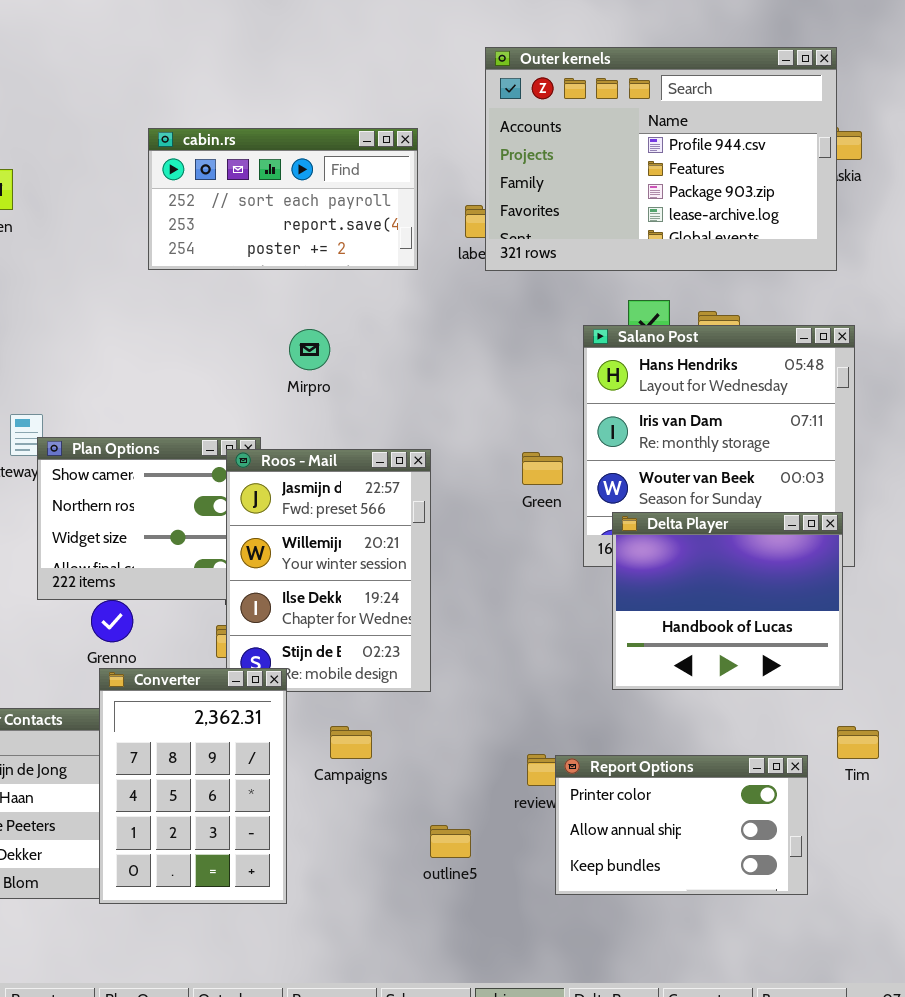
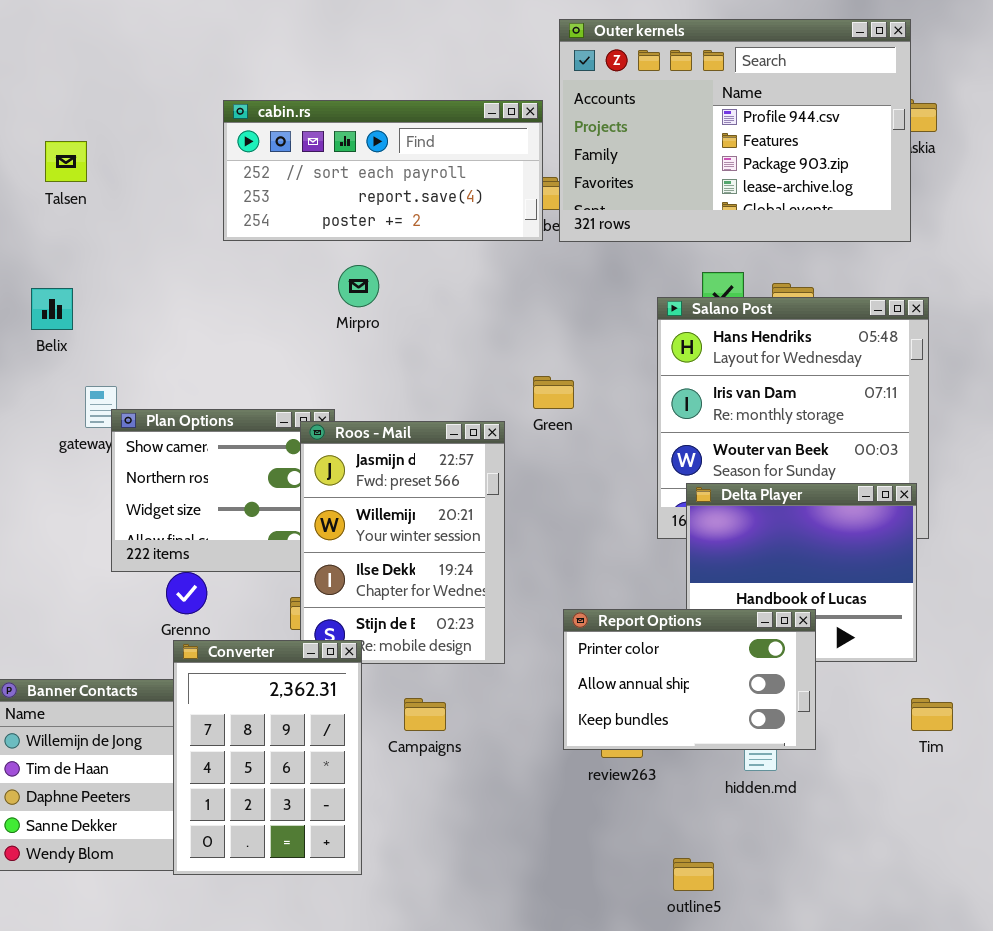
cabin.rs: [148,128,418,270] -> [223,100,543,241], resized
Mirpro: [289,329,330,370] -> [338,265,379,307], moved
Green: [522,452,563,485] -> [533,376,574,409], moved
Report Options: [555,755,808,895] -> [563,609,816,750], moved
outline5: [430,825,471,858] -> [673,858,714,891], moved

